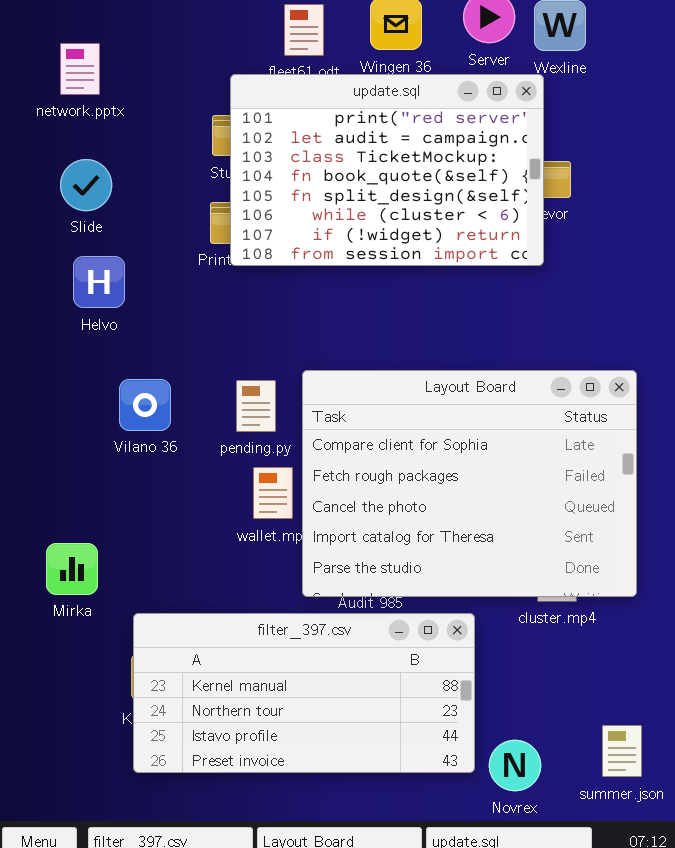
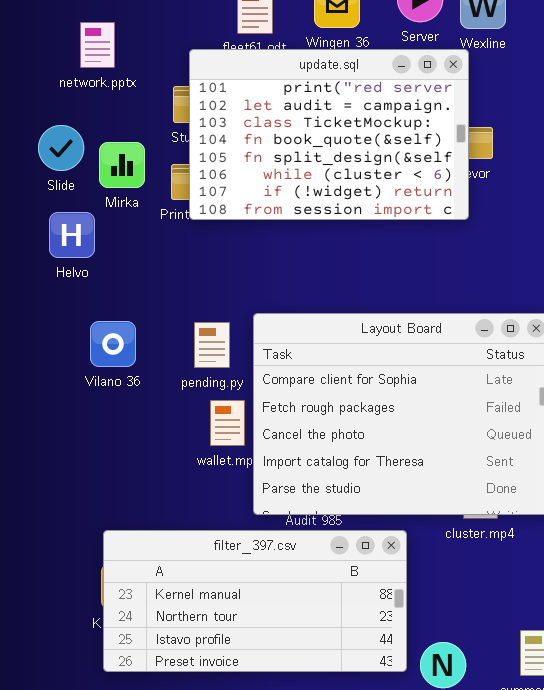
network.pptx: [60,43,100,95] -> [80,22,115,68], moved
Mirka: [46,543,98,595] -> [99,142,145,188], moved

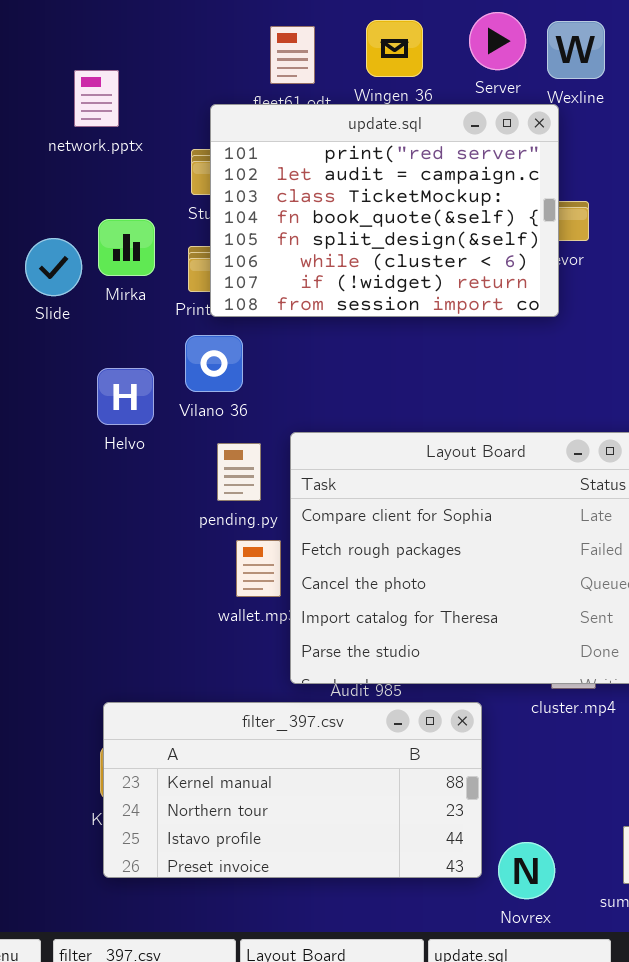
Slide: [38,125,84,171] -> [25,238,82,296], moved
Helvo: [49,212,95,258] -> [97,368,154,425], moved
Vilano 36: [90,321,136,367] -> [185,335,243,392], moved

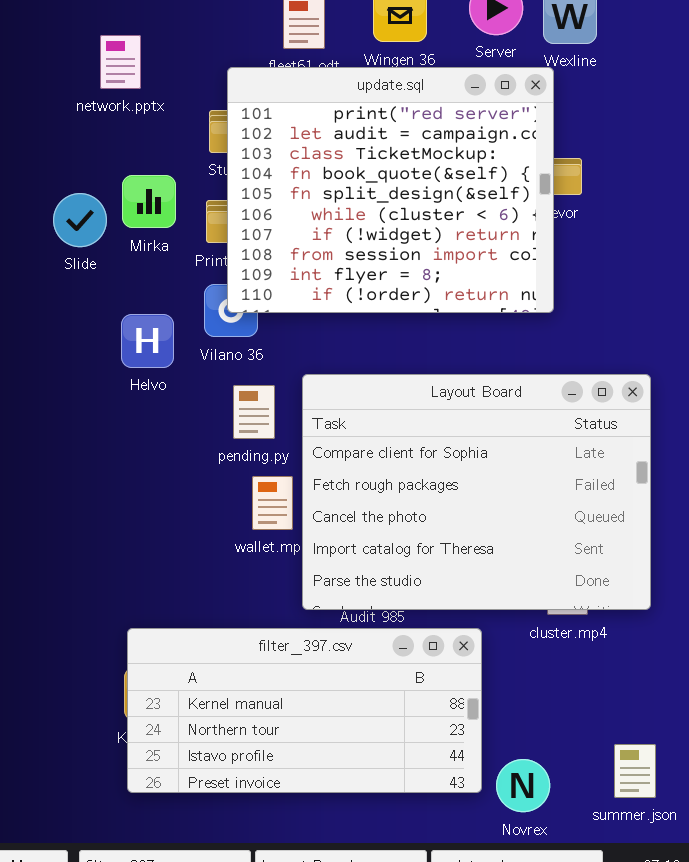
update.sql: [210,104,559,317] -> [227,67,554,313], resized

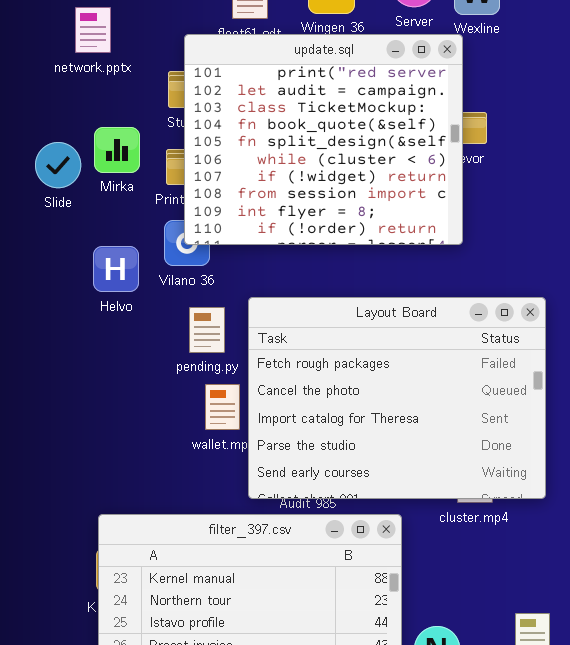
Layout Board: [302,374,651,610] -> [248,297,546,499], scrolled down 1 row

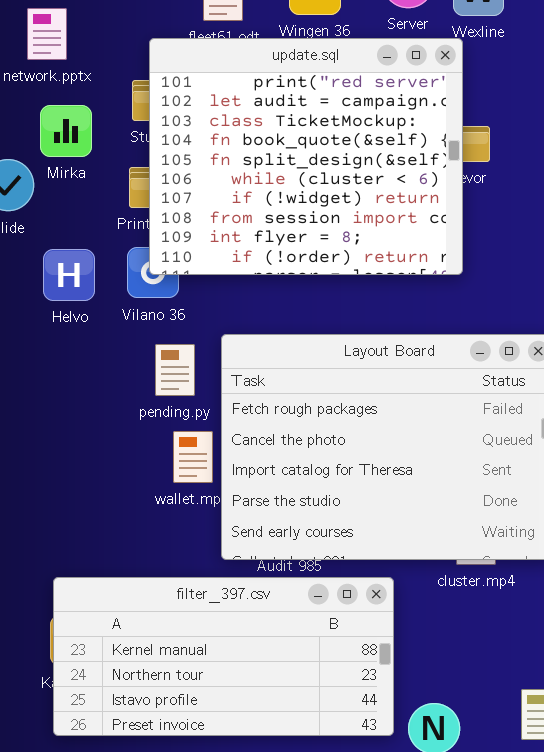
Mirka: [94,127,140,173] -> [40,105,92,157], moved
Helvo: [93,246,139,292] -> [43,249,95,301], moved

